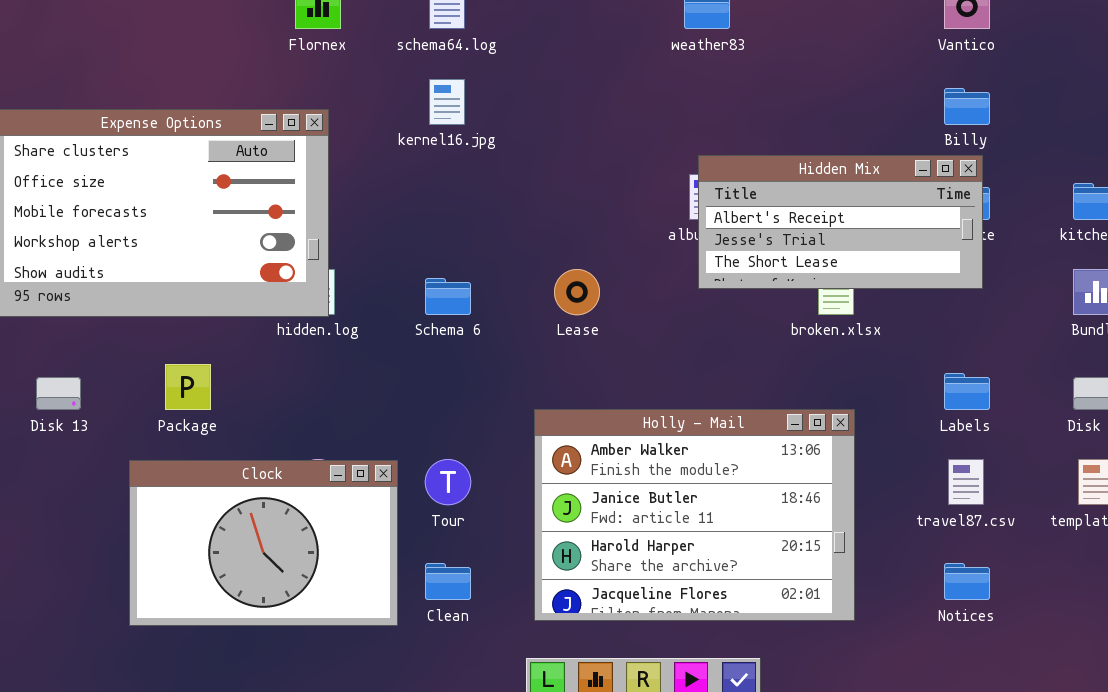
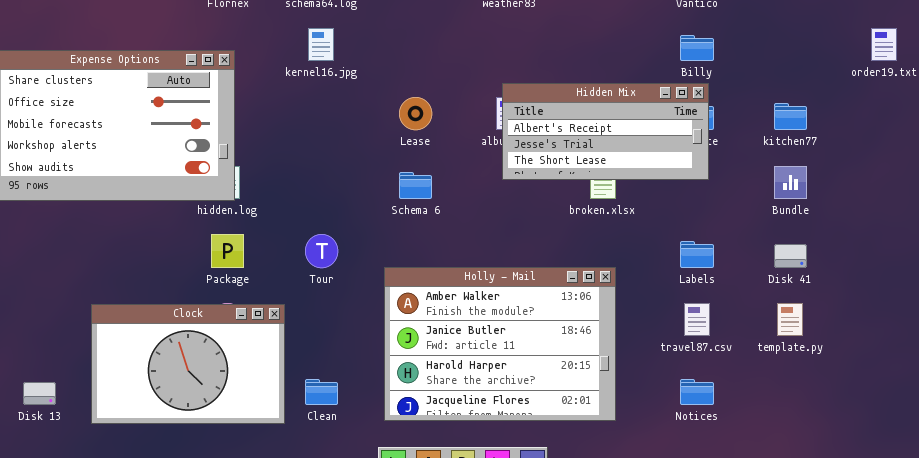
Lease: [554,269,600,315] -> [399,97,432,130], moved
Schema 6: [425,278,471,315] -> [399,172,432,199], moved
Package: [165,364,211,410] -> [211,234,244,268], moved
Disk 13: [36,377,81,410] -> [23,382,56,405], moved
Tour: [425,459,471,505] -> [305,234,338,268], moved

